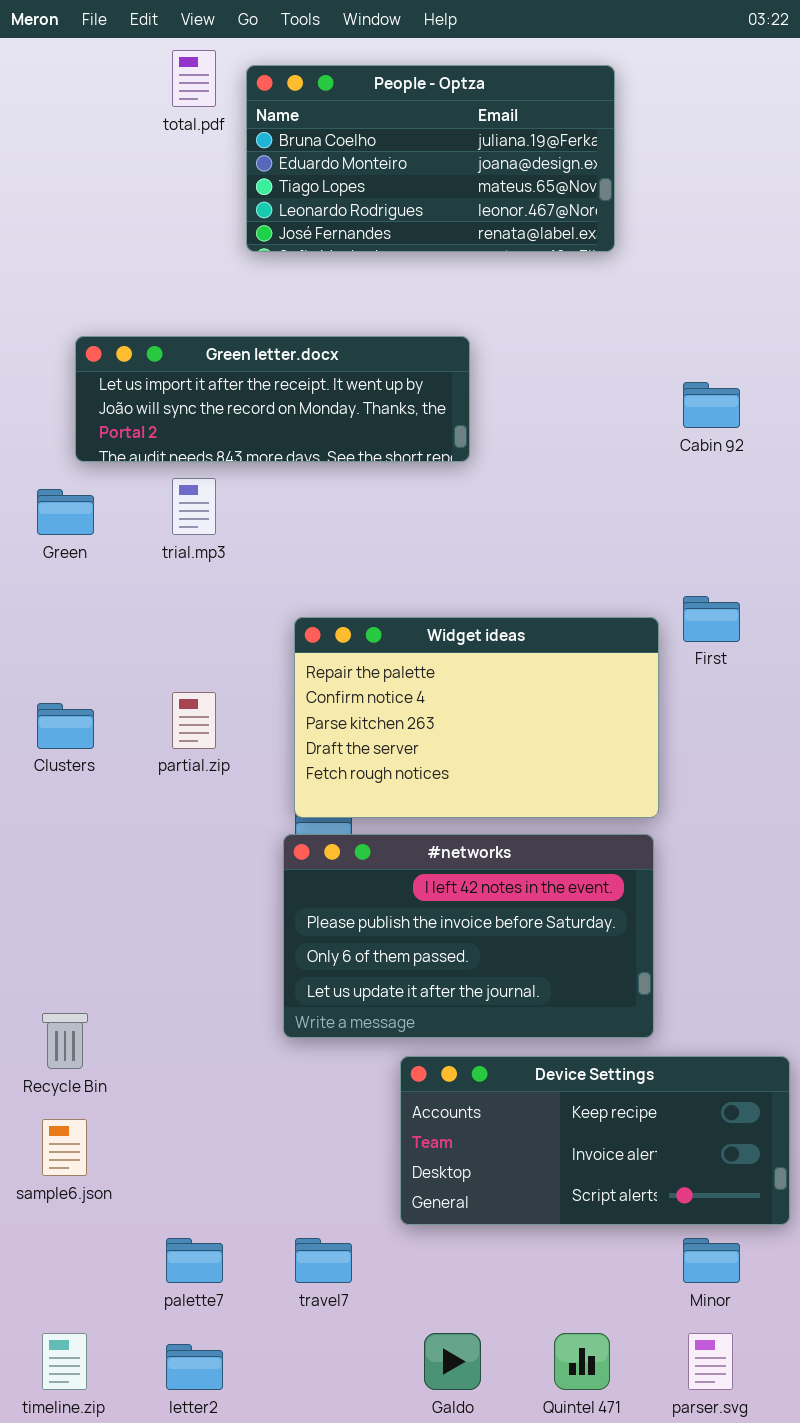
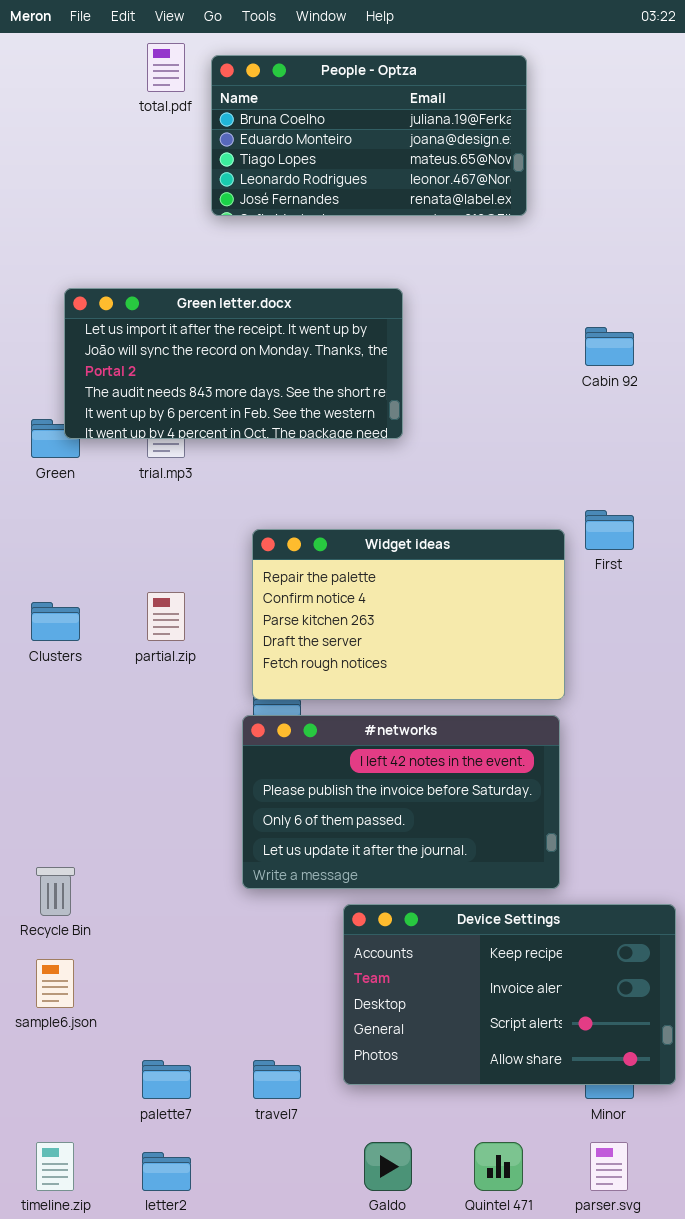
Green letter.docx: [75,336,470,462] -> [64,288,403,439], resized
Device Settings: [400,1056,790,1225] -> [343,904,676,1085], resized

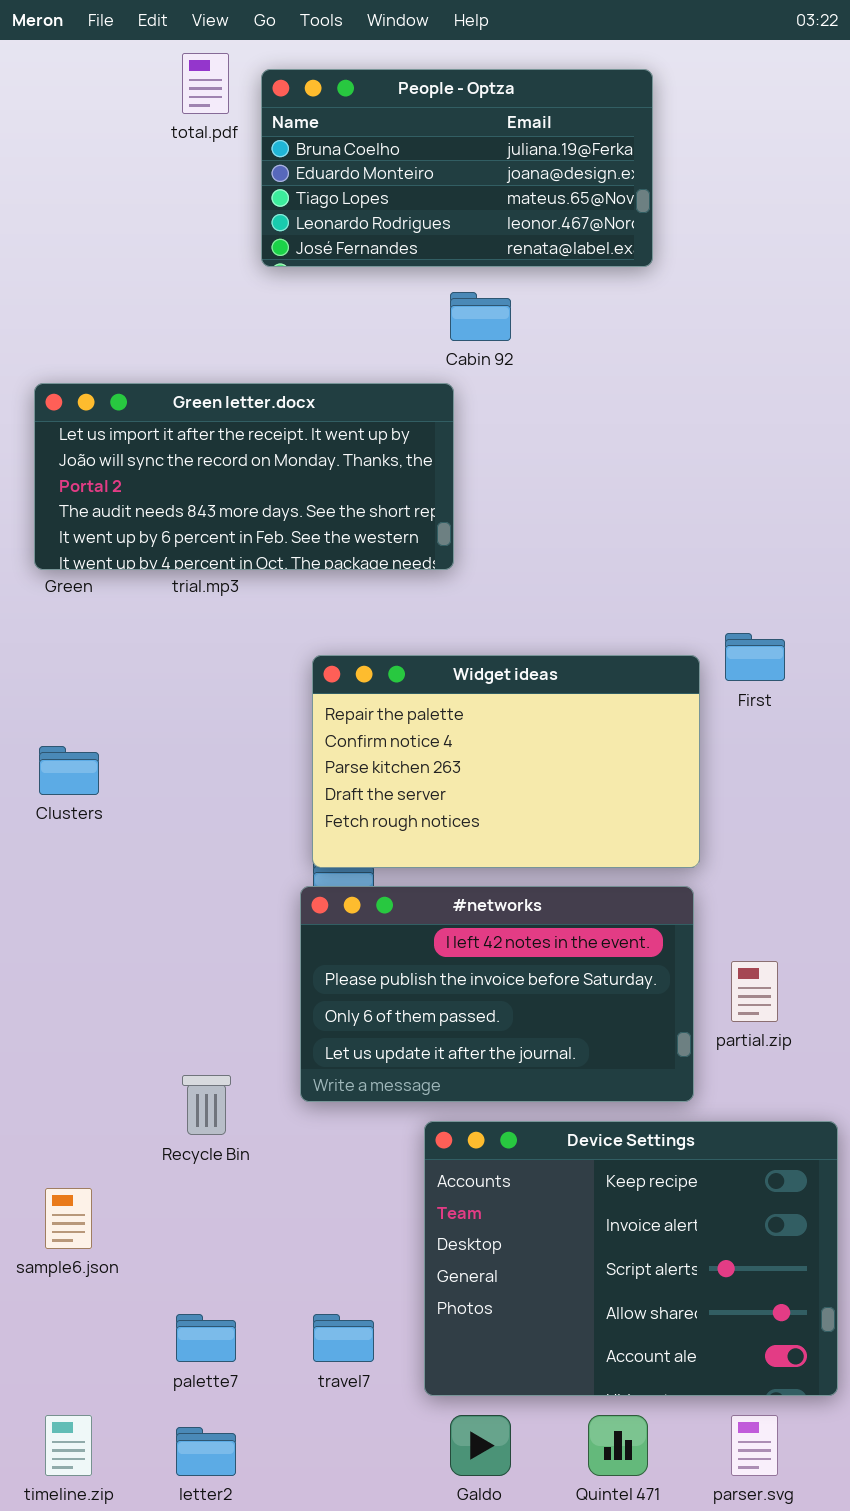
Green letter.docx: [64,288,403,439] -> [34,383,454,570], moved
Cabin 92: [585,327,634,366] -> [450,292,511,341], moved
partial.zip: [147,592,185,641] -> [731,961,778,1022], moved
Recycle Bin: [36,867,75,916] -> [182,1075,231,1135], moved
Device Settings: [343,904,676,1085] -> [424,1121,838,1396], resized

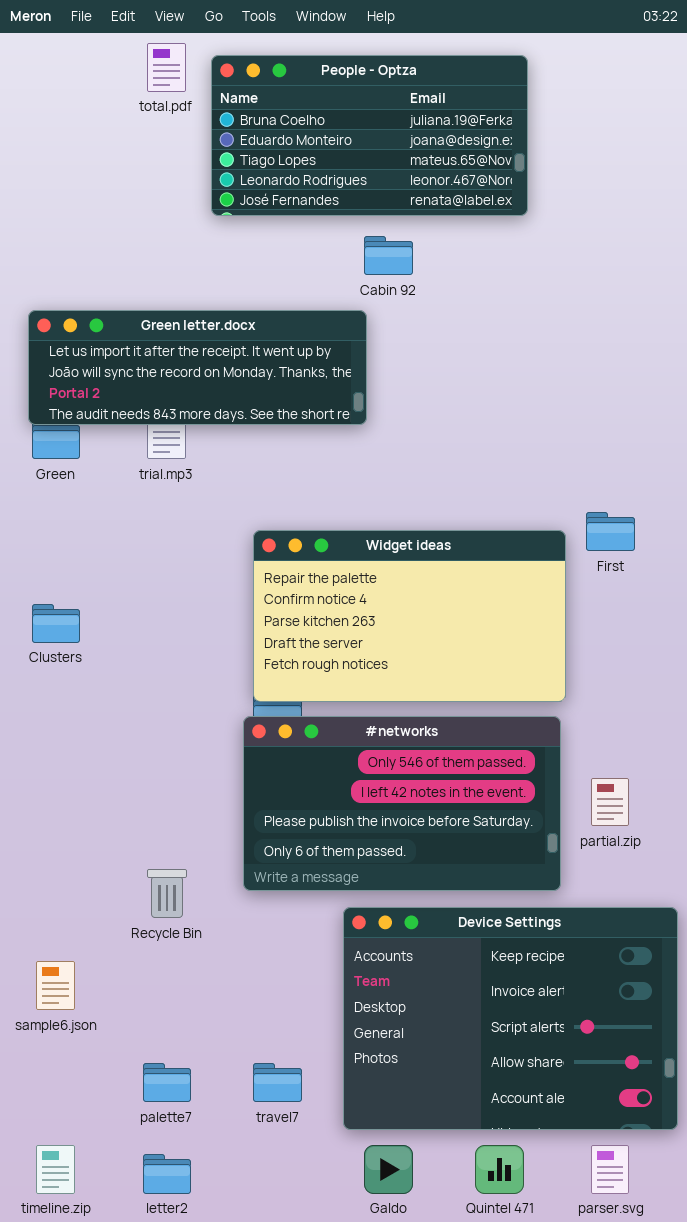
Green letter.docx: [34,383,454,570] -> [28,310,367,425], resized
#networks: [300,886,694,1102] -> [243,716,561,891], scrolled up 1 row

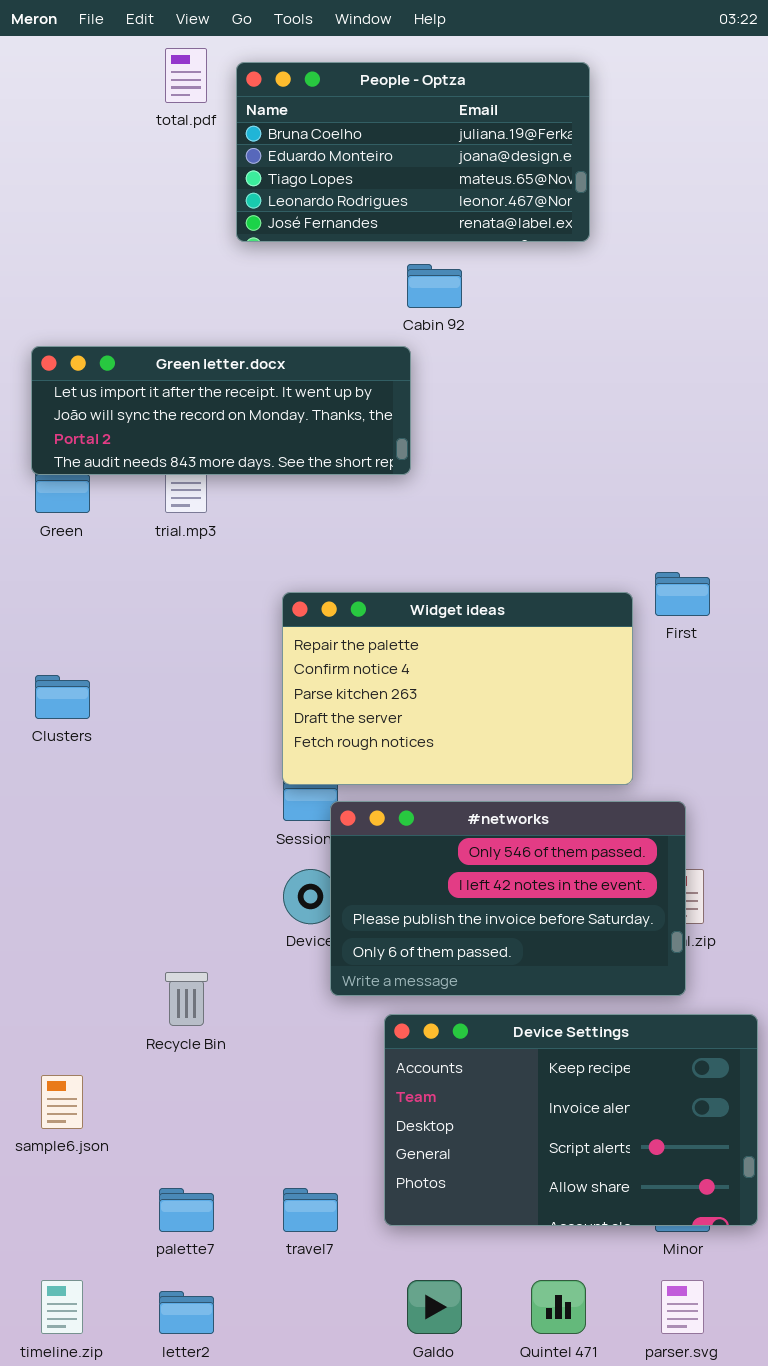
#networks: [243,716,561,891] -> [330,801,686,996], moved
Device Settings: [343,907,678,1130] -> [384,1014,758,1226], resized

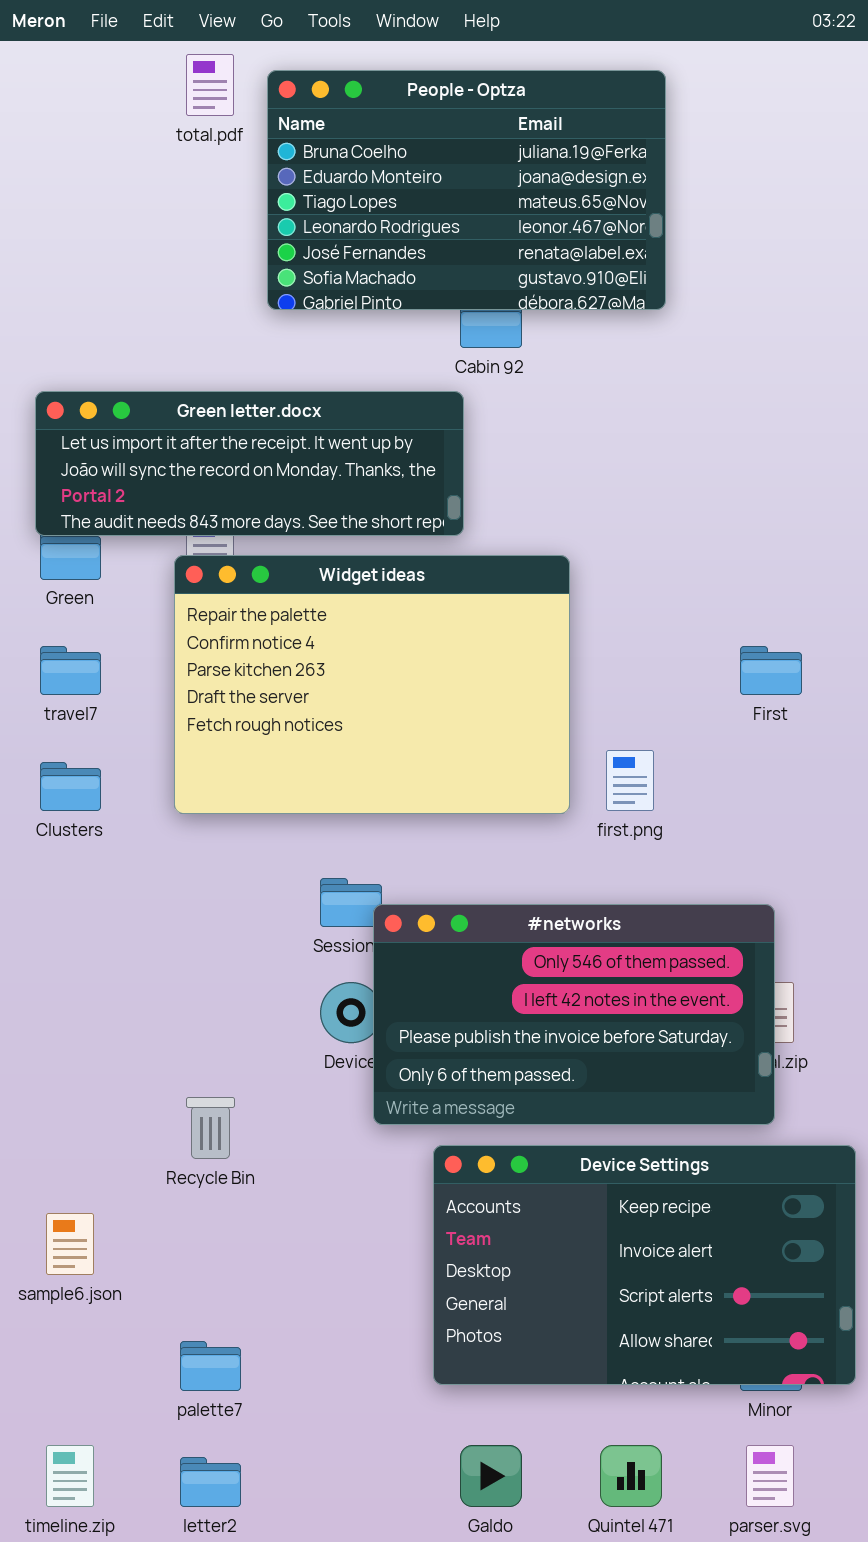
People - Optza: [236,62,590,242] -> [267,70,666,310], resized
Widget ideas: [282,592,633,785] -> [174,555,570,814], moved, resized
travel7: [283,1188,338,1232] -> [40,646,101,695], moved

